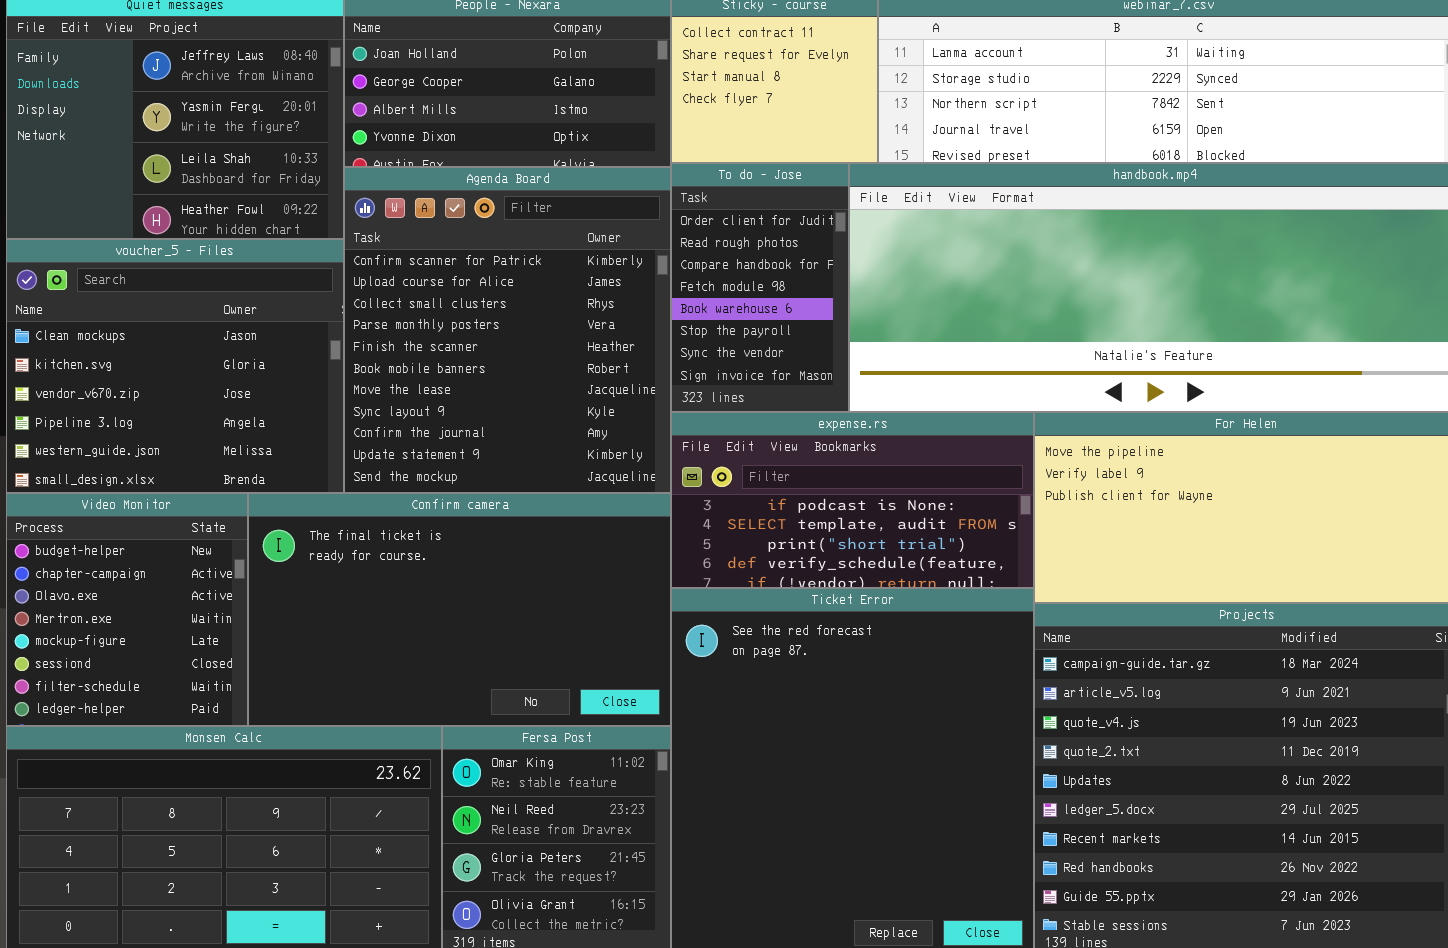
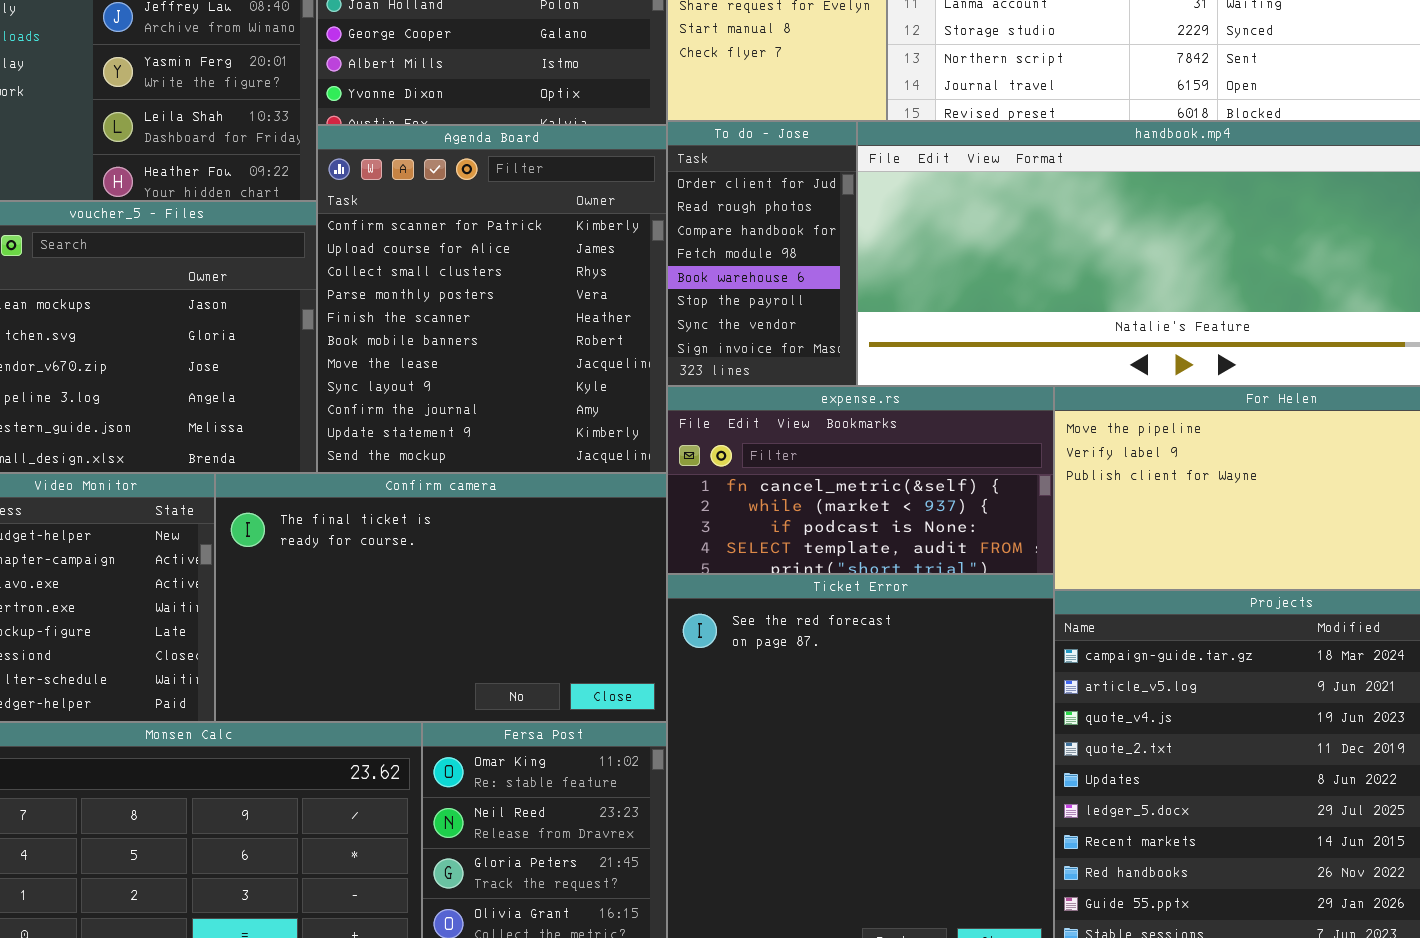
expense.rs: [671,412,1034,588] -> [667,386,1054,574], scrolled up 2 rows

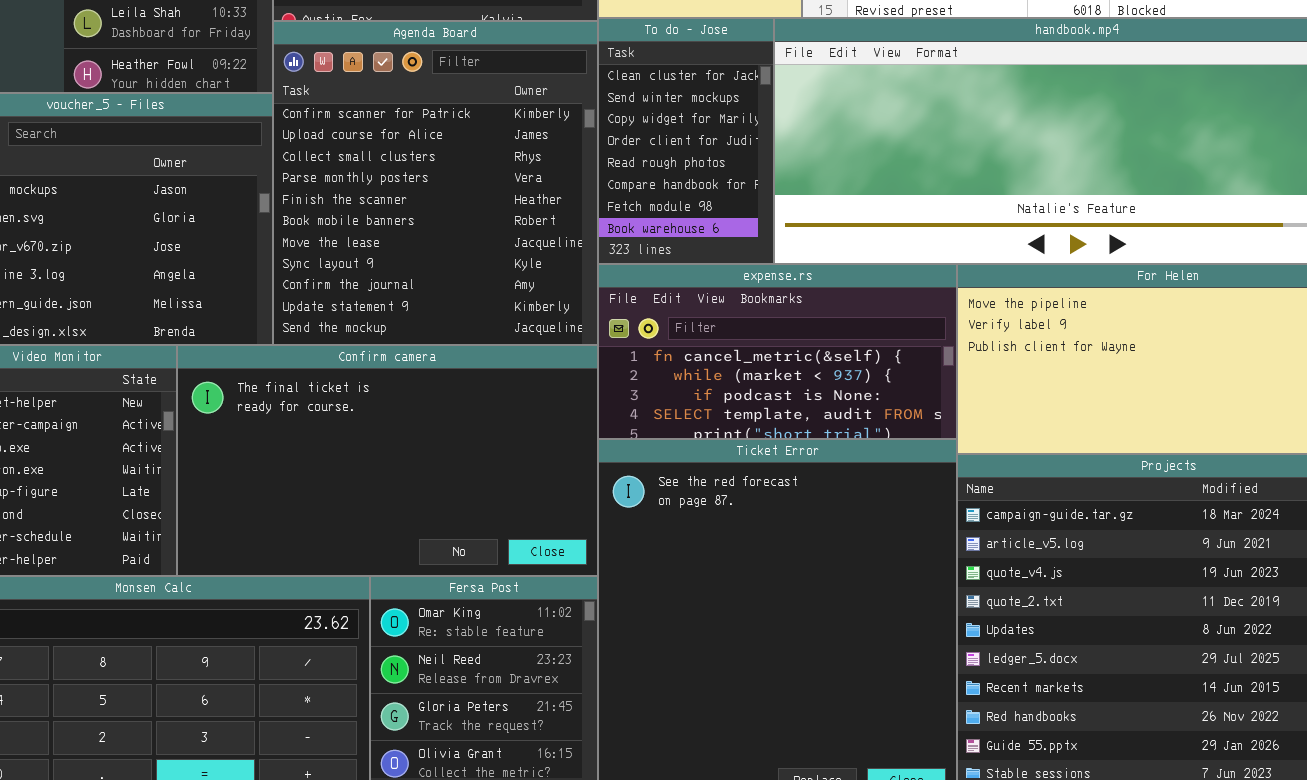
To do - Jose: [667,121,857,386] -> [598,18,774,264], scrolled up 3 rows

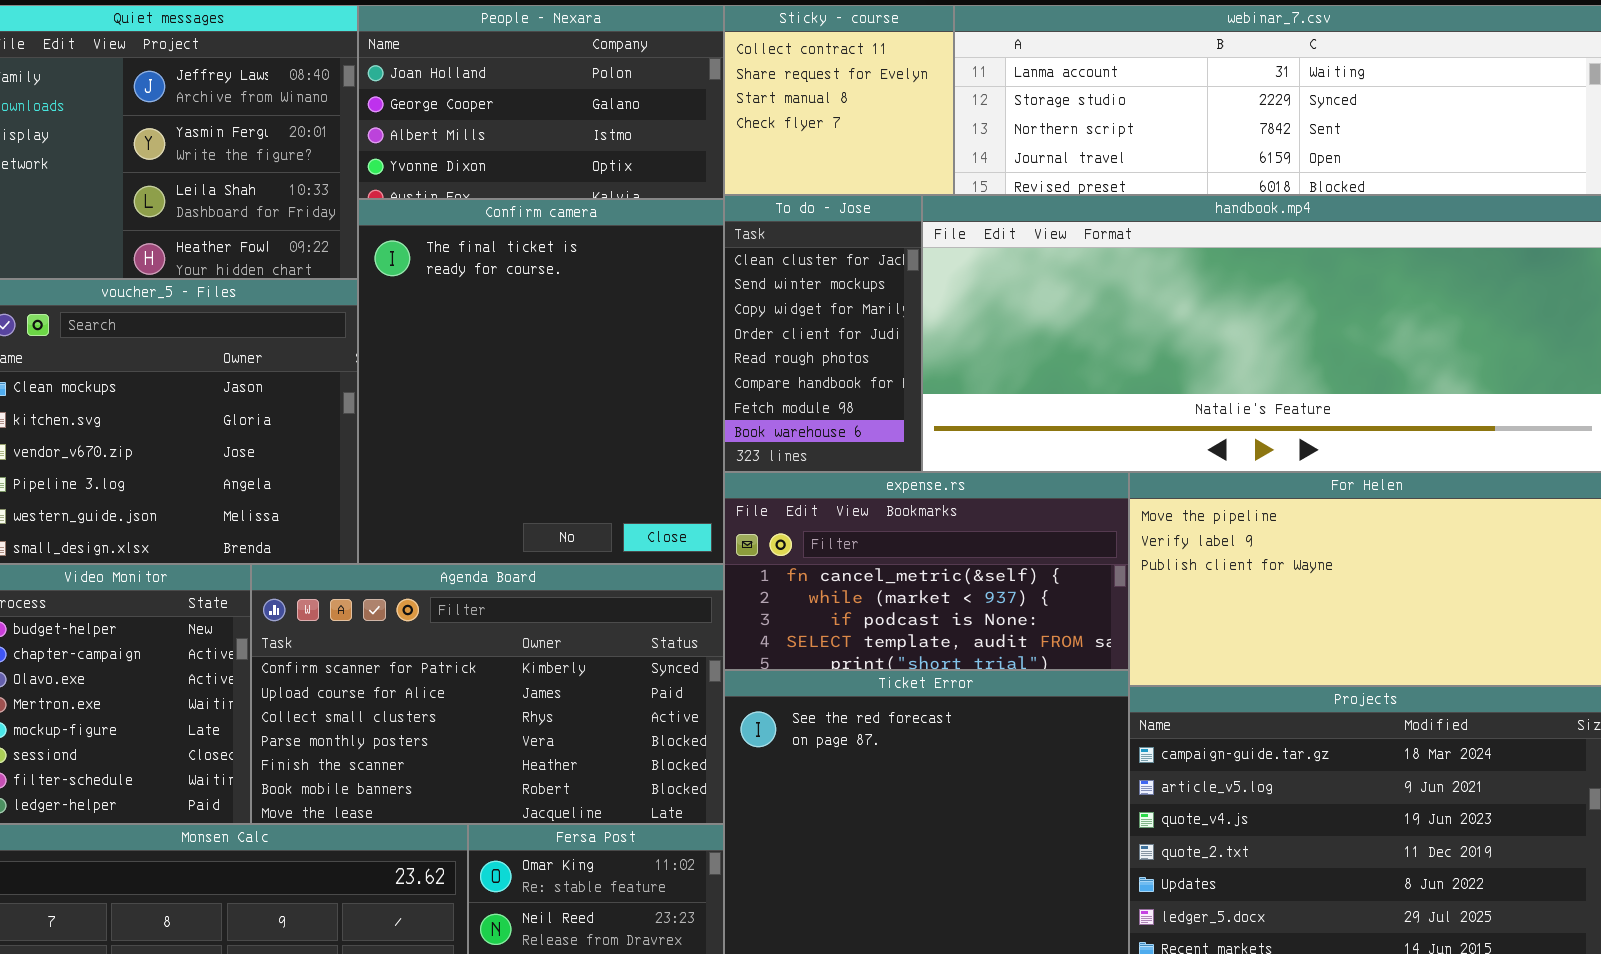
Agenda Board: [273,21,598,345] -> [251,564,724,824], moved, resized
Confirm camera: [177,345,598,576] -> [358,199,724,564], moved, resized

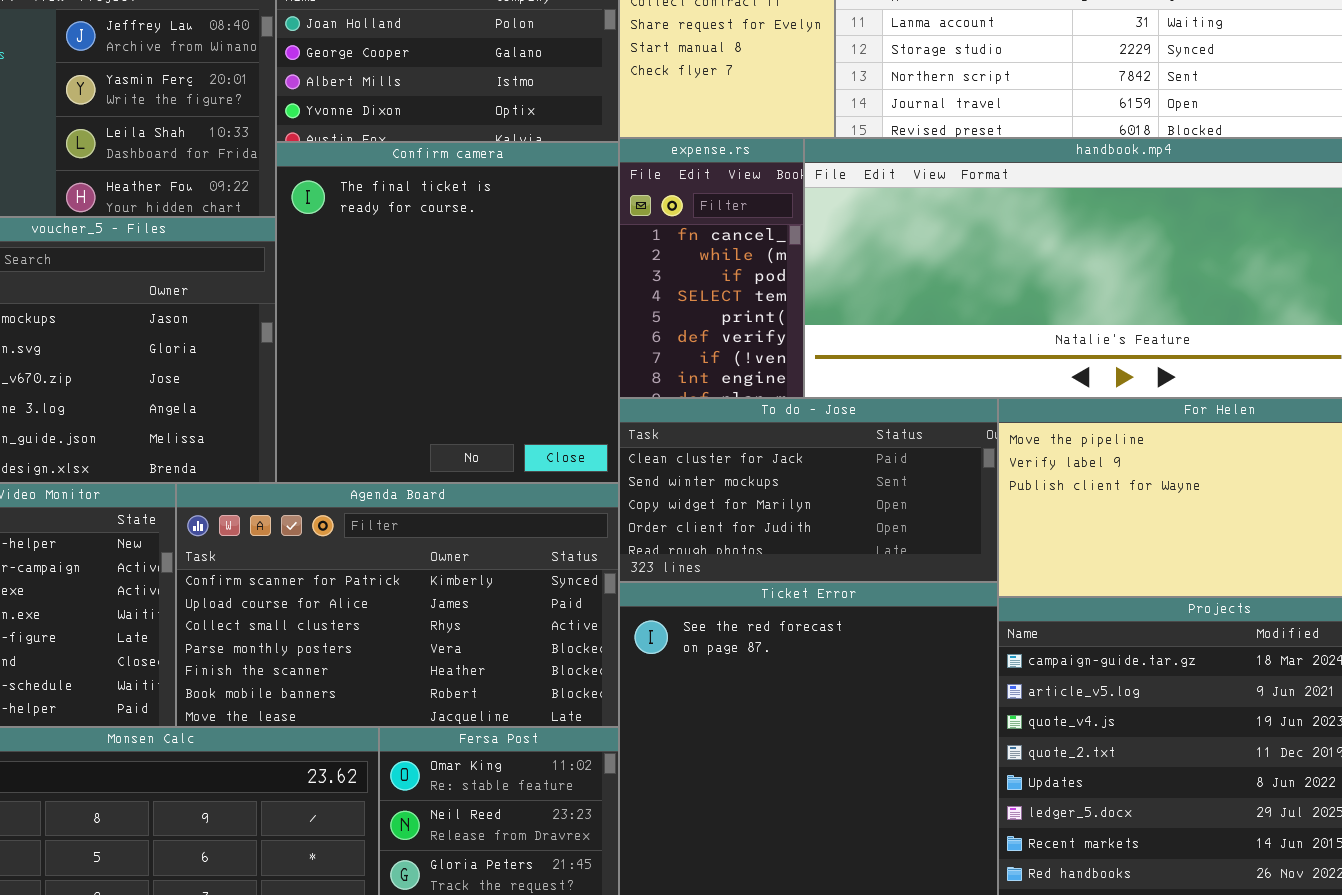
To do - Jose: [724,195,922,472] -> [619,398,998,582], moved, resized
expense.rs: [724,472,1129,670] -> [619,138,804,398], moved, resized

